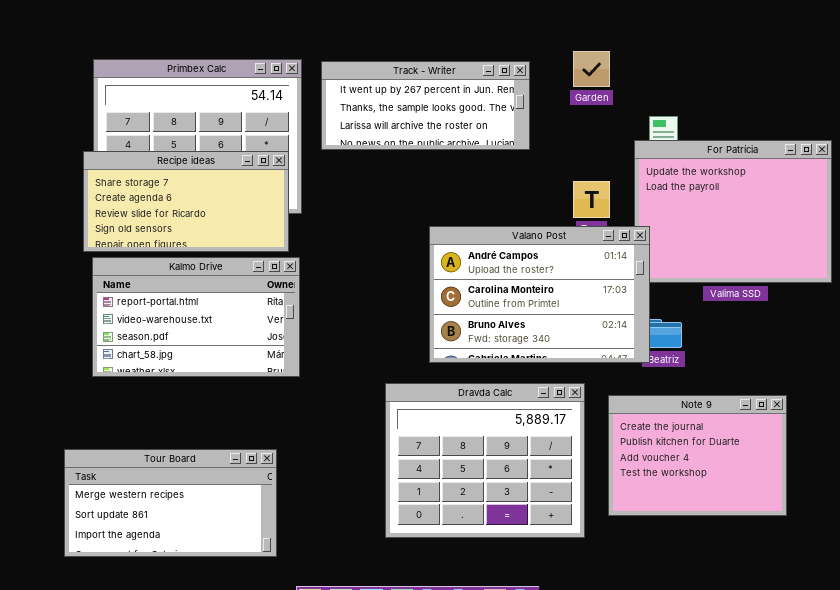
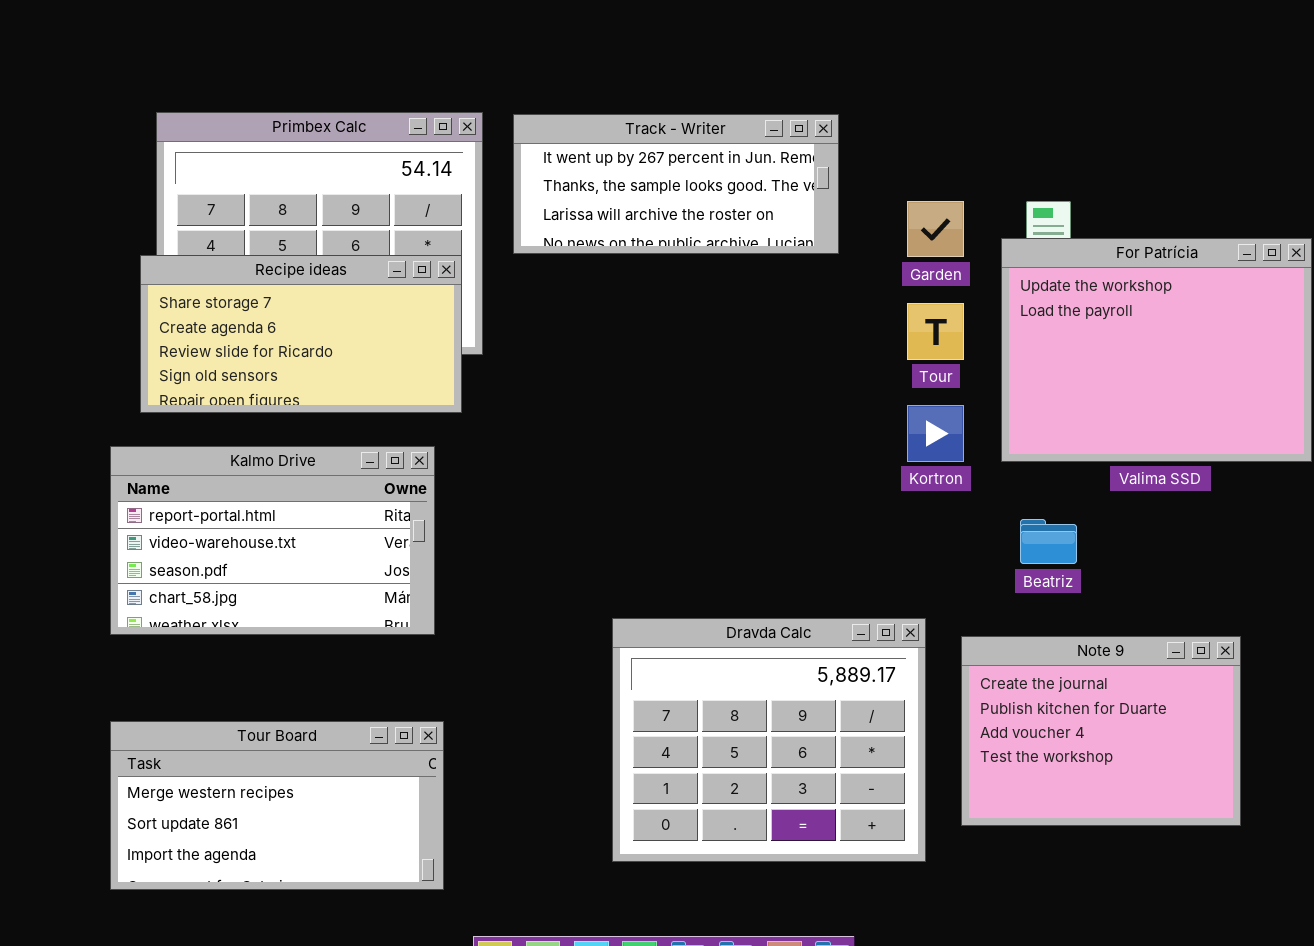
Garden: [573,51,610,87] -> [907,201,964,257], moved
Valano Post: [429,226,650,363] -> none, closed
Kalmo Drive: [92,257,300,377] -> [110,446,435,635], moved

